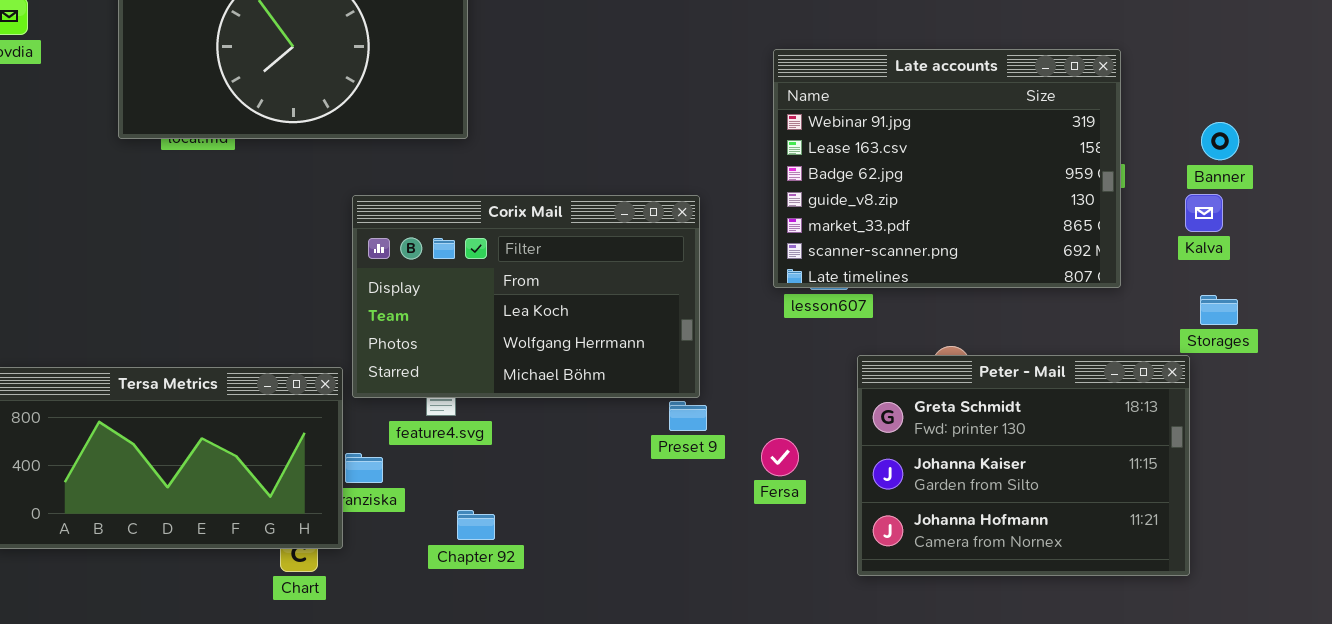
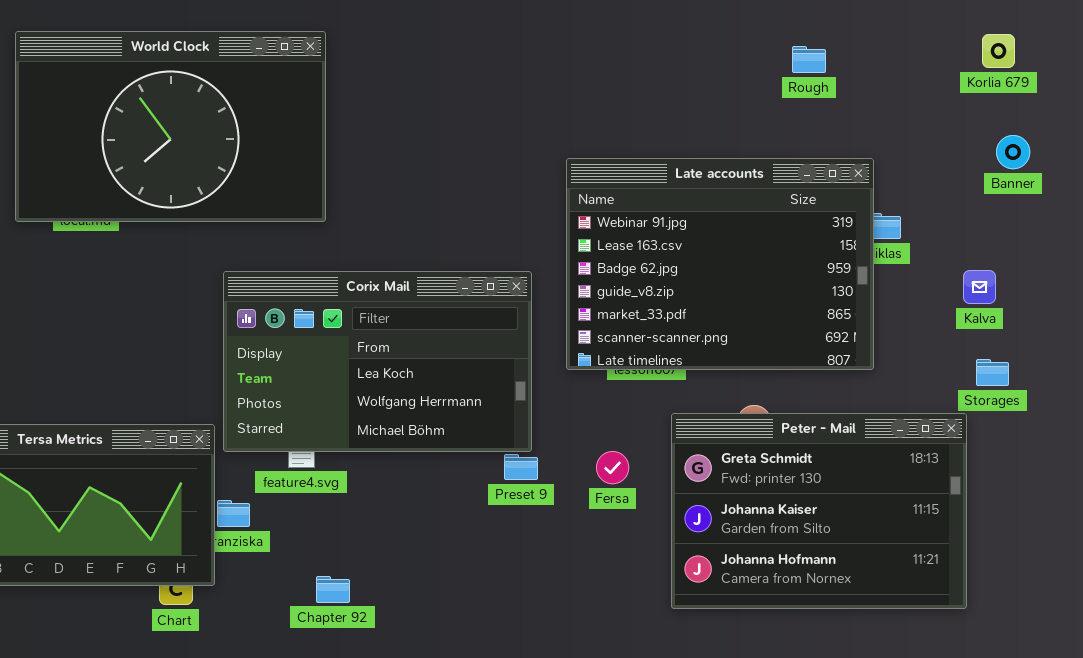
Late accounts: [773,49,1121,288] -> [566,158,874,370], moved
Banner: [1201,122,1239,160] -> [996,135,1030,169], moved
Fersa: [761,438,799,476] -> [596,451,629,484], moved
Chapter 92: [457,510,495,540] -> [316,576,350,603], moved

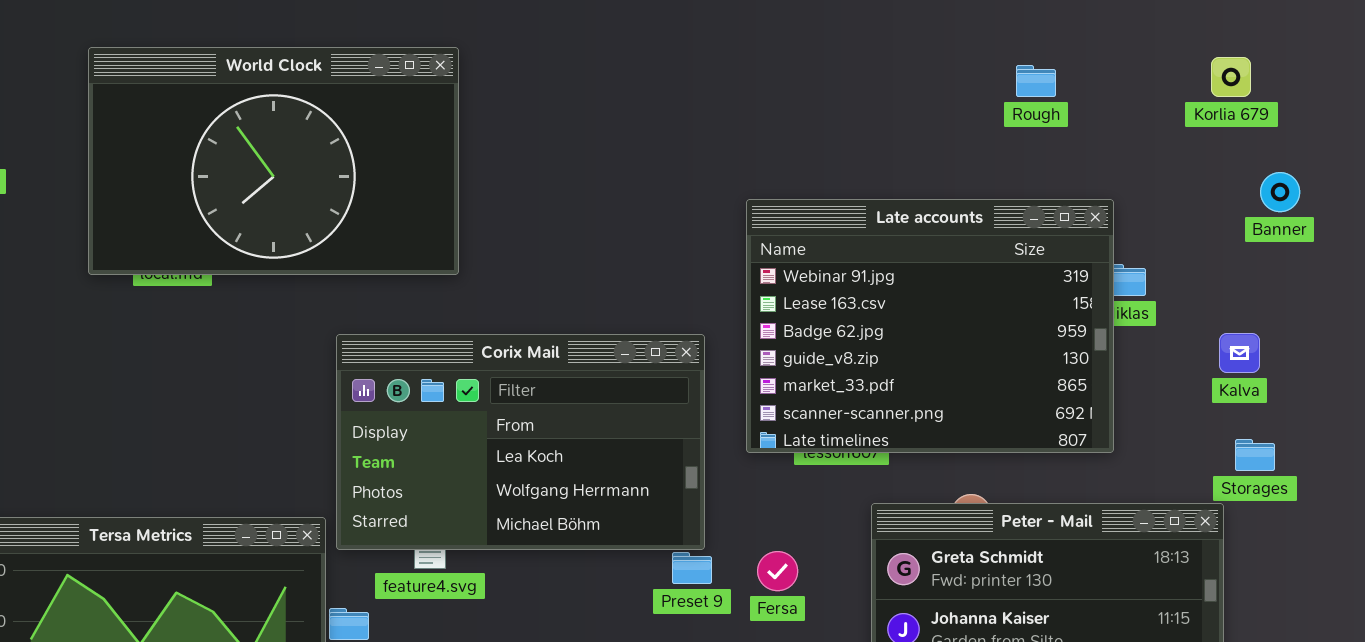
Korlia 679: [982,34,1015,68] -> [1211,57,1251,97], moved
Fersa: [596,451,629,484] -> [757,551,798,591], moved

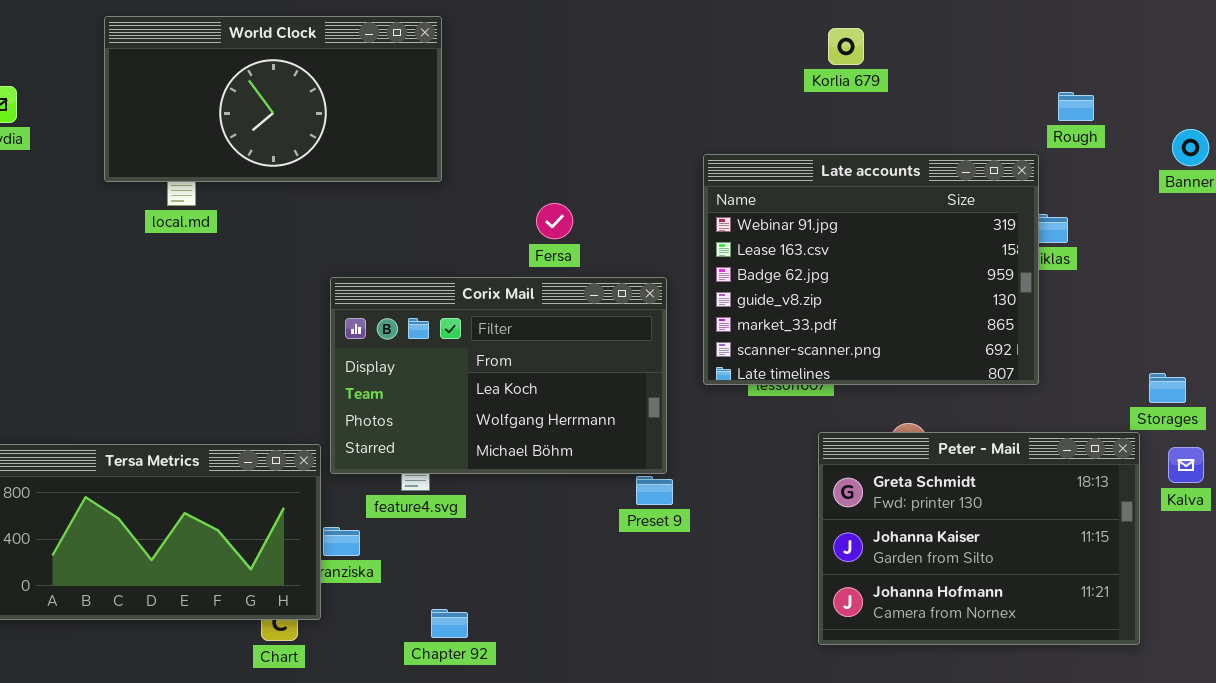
World Clock: [88,47,459,275] -> [104,16,442,182], resized
Korlia 679: [1211,57,1251,97] -> [828,28,864,65], moved
Rough: [1016,65,1056,97] -> [1058,92,1094,121], moved
Kalva: [1219,333,1260,373] -> [1168,447,1204,483], moved
Fersa: [757,551,798,591] -> [536,203,573,239], moved

